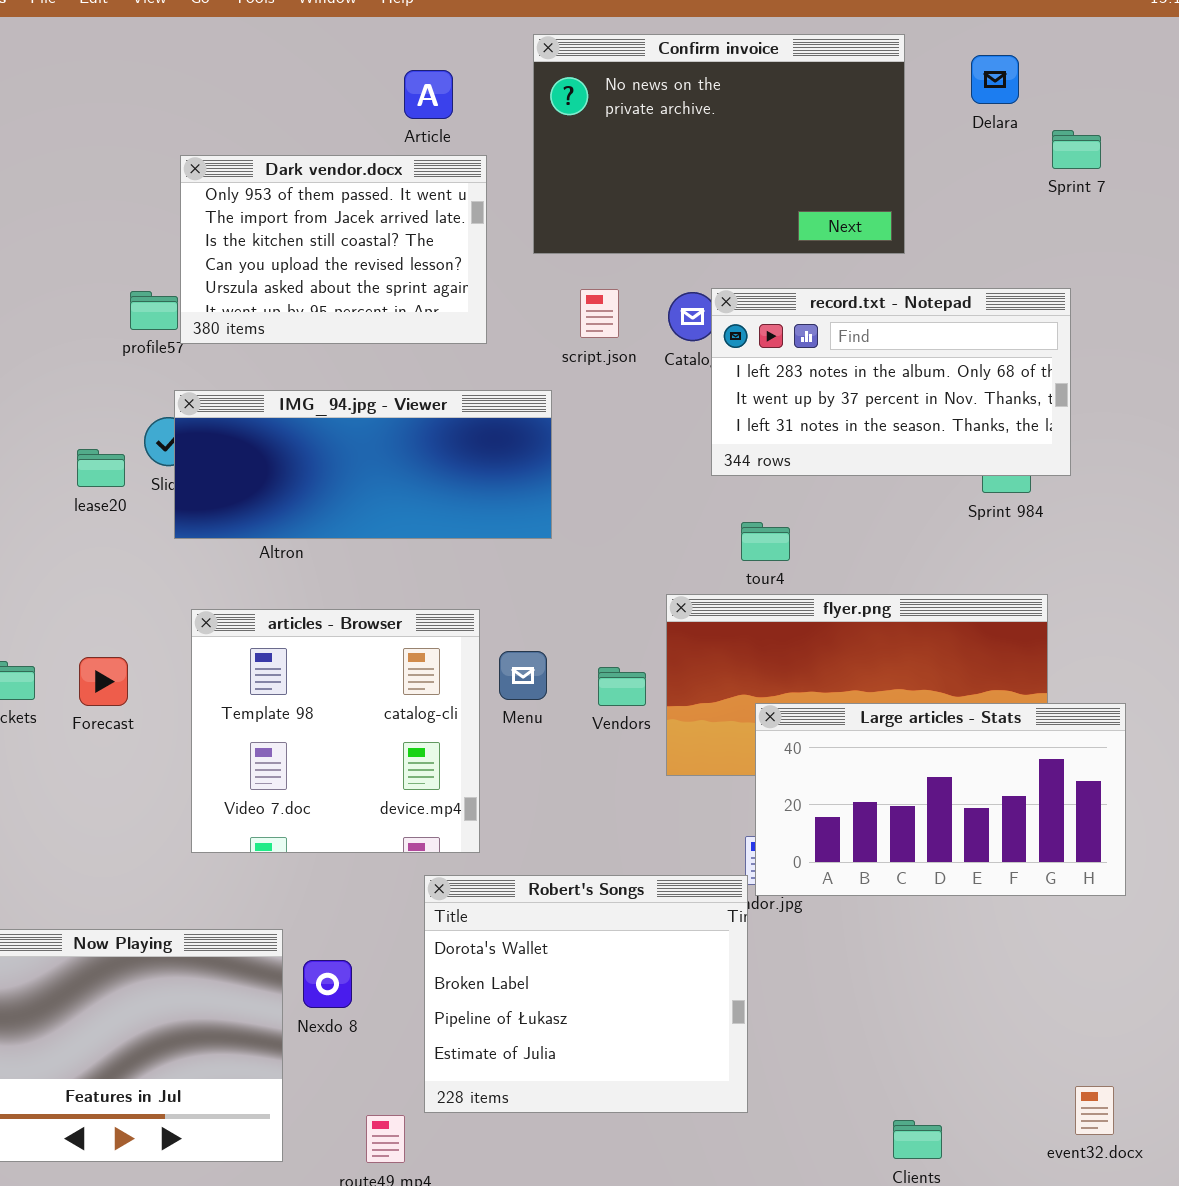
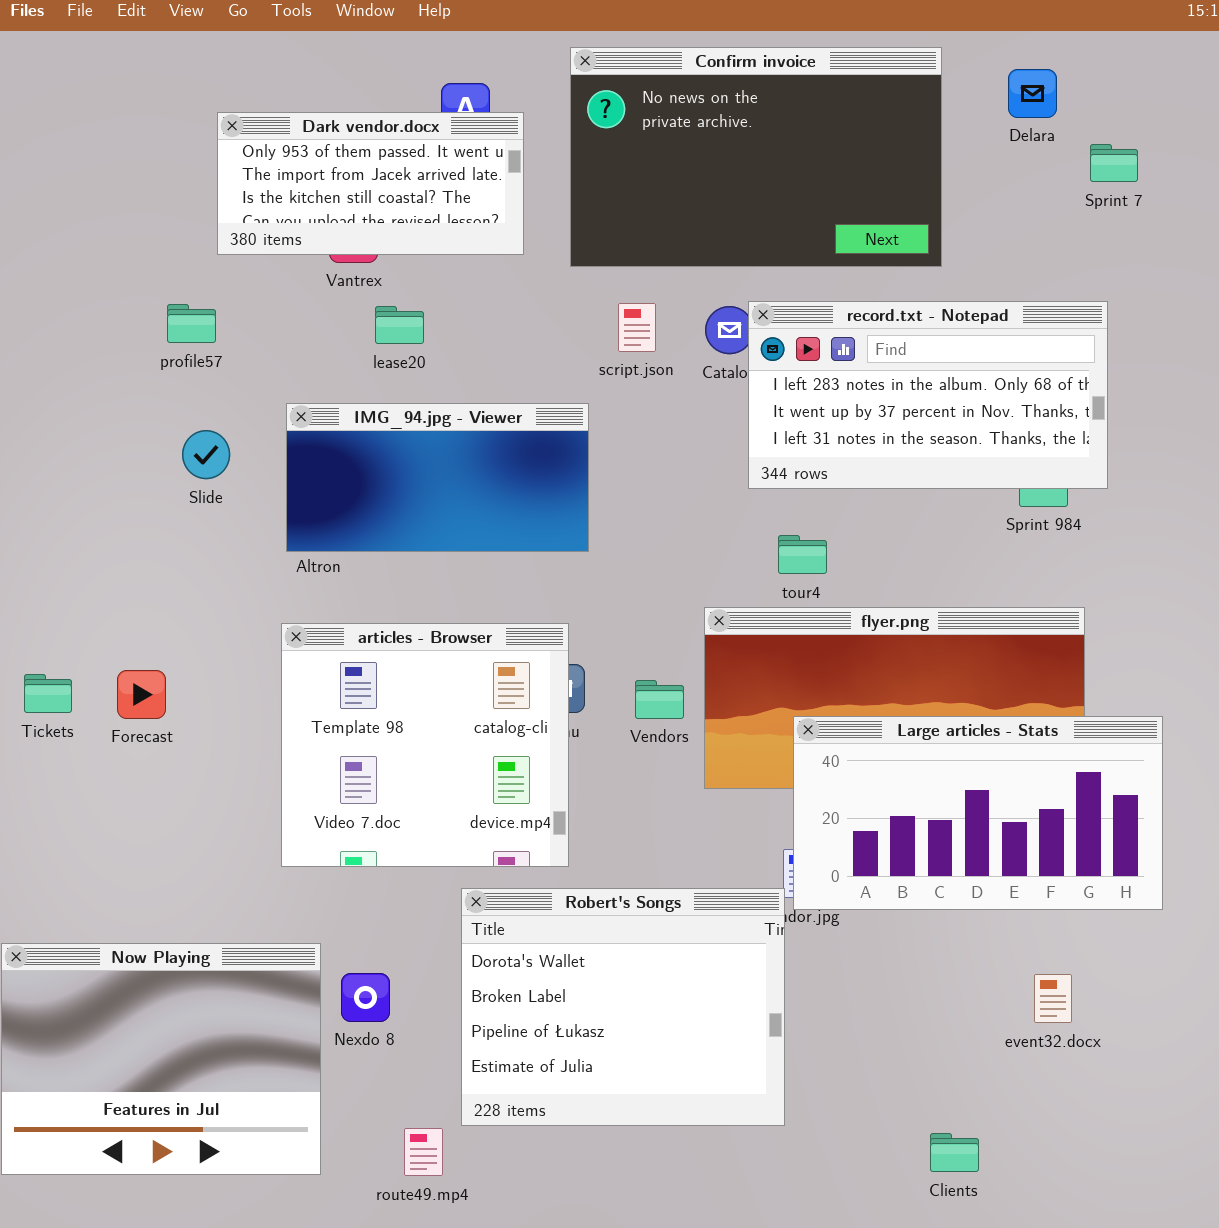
Dark vendor.docx: [180,155,487,344] -> [217,112,524,255], moved, resized
IMG_94.jpg - Viewer: [174,390,552,539] -> [286,403,589,552], resized
lease20: [77,449,125,487] -> [375,306,424,344], moved
articles - Browser: [191,609,480,853] -> [281,623,569,867], moved
event32.docx: [1075,1086,1114,1135] -> [1034,974,1072,1023], moved

